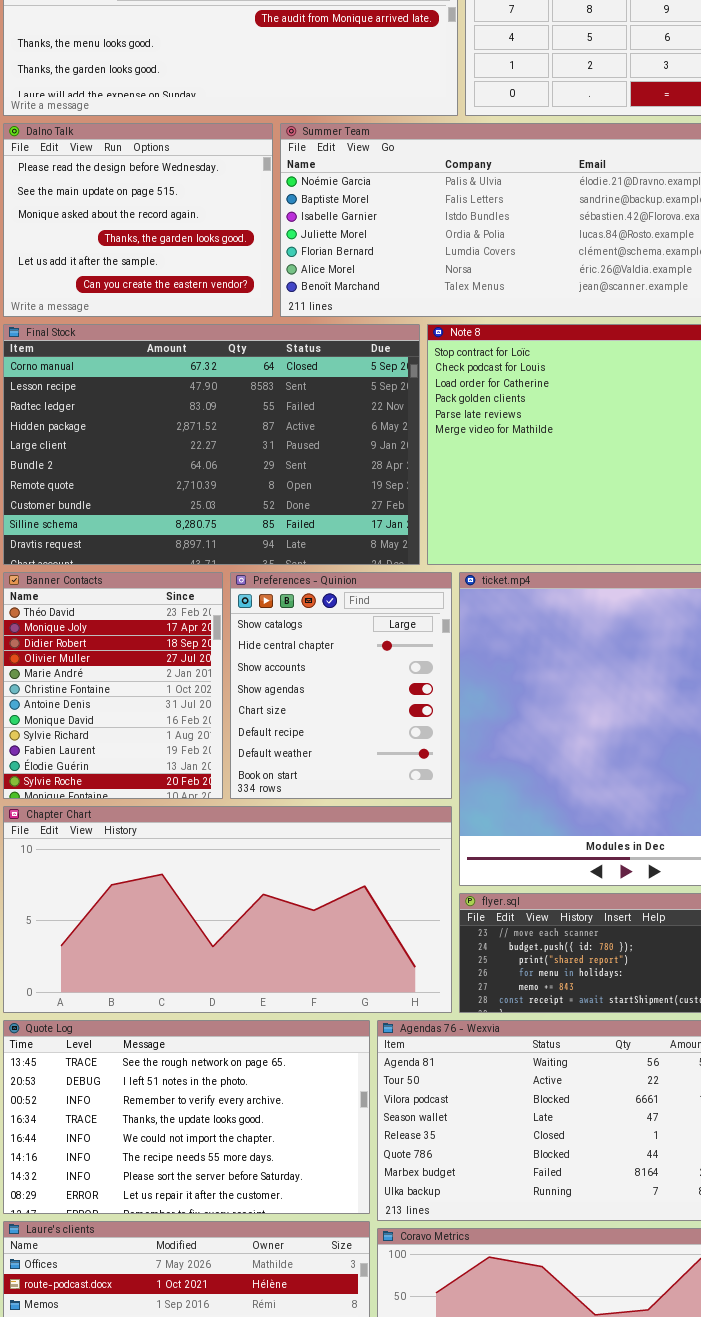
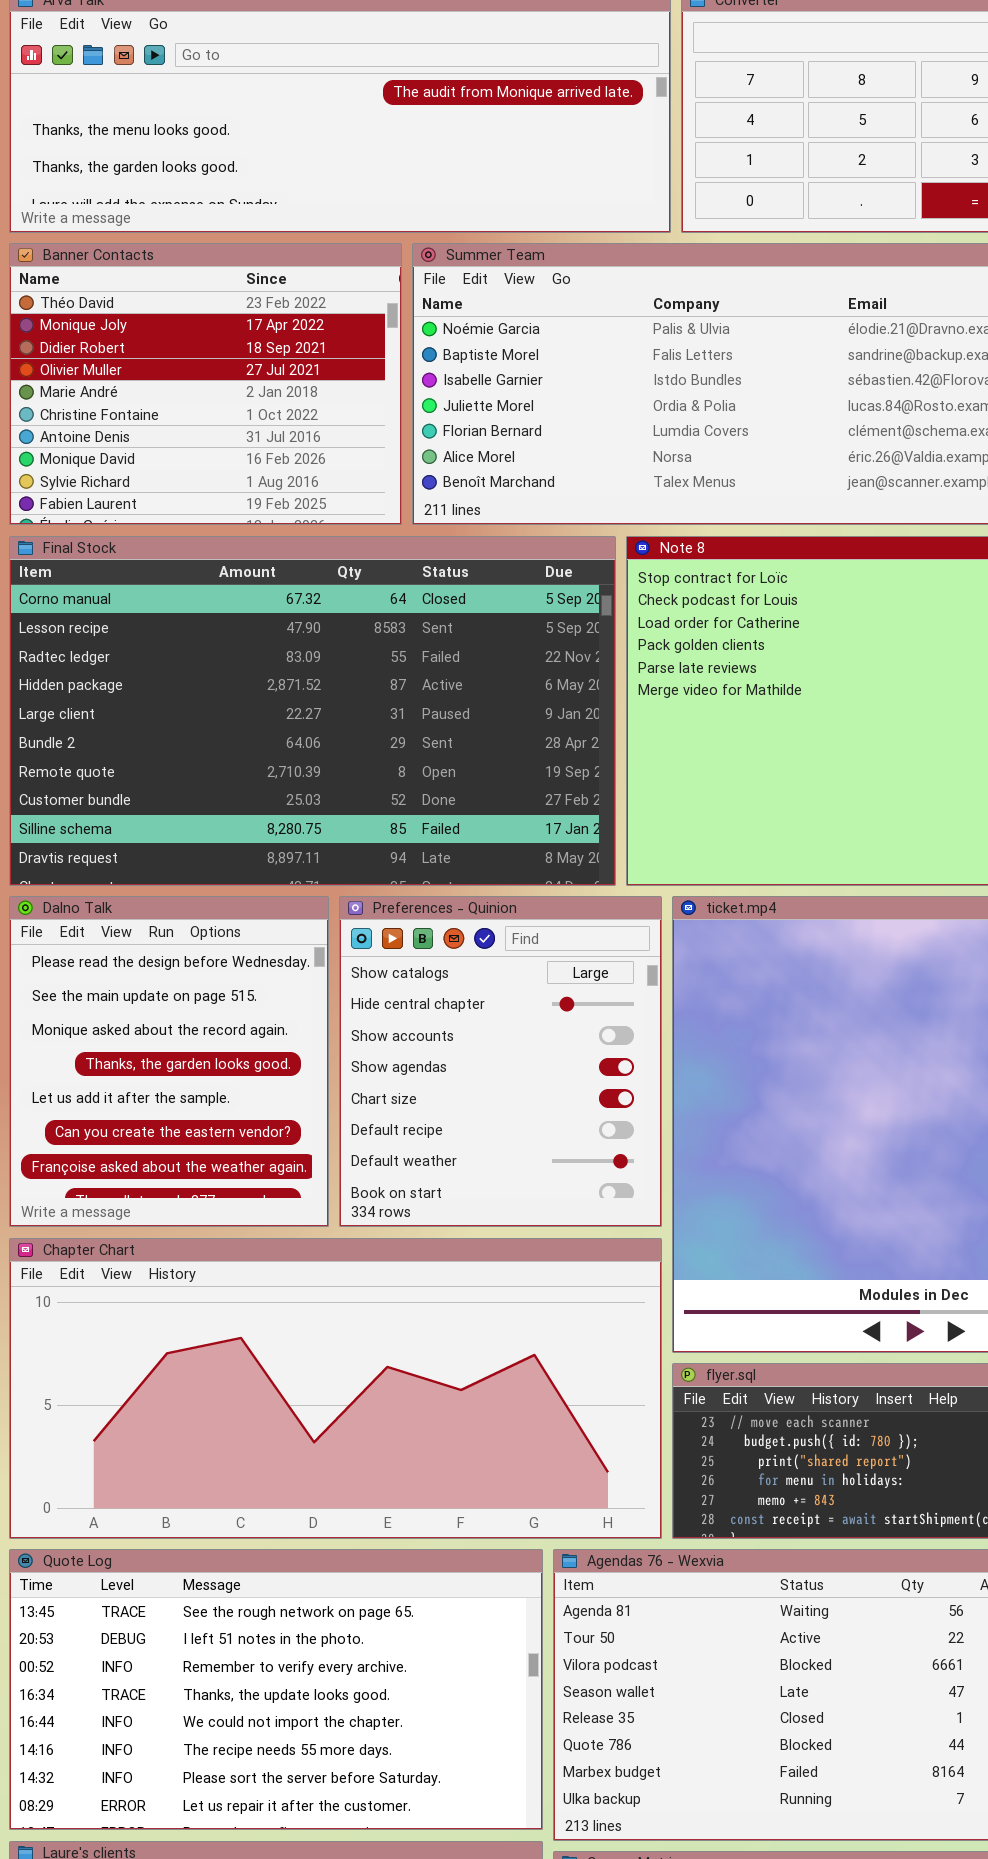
Dalno Talk: [3,123,273,317] -> [9,896,329,1227], moved, resized
Banner Contacts: [3,572,223,799] -> [9,243,402,525], moved, resized

